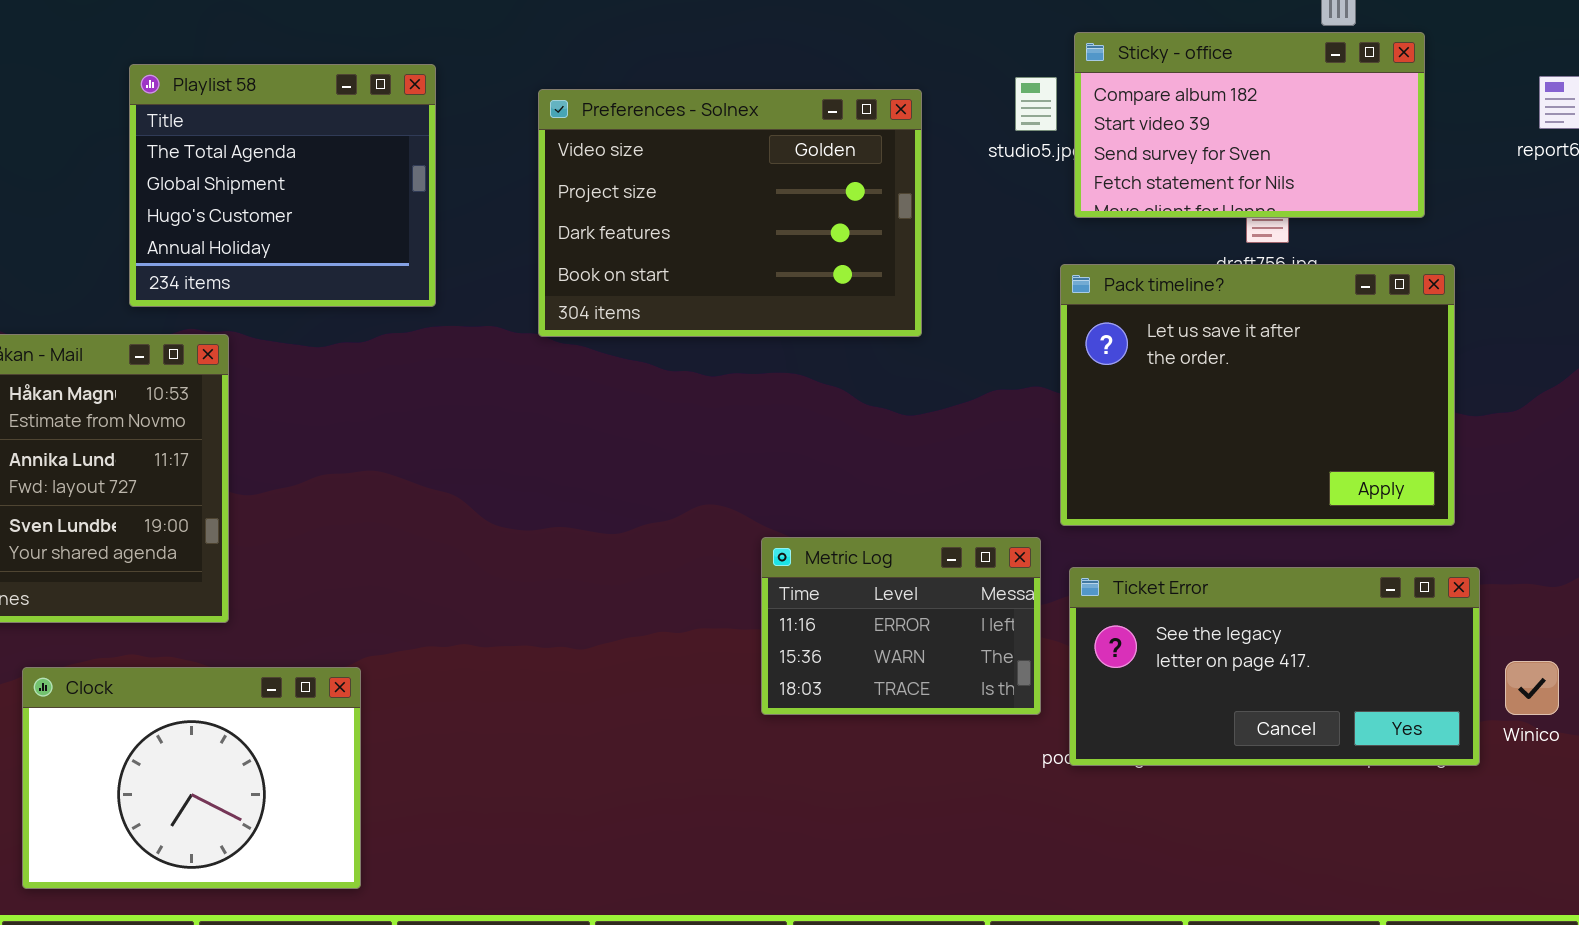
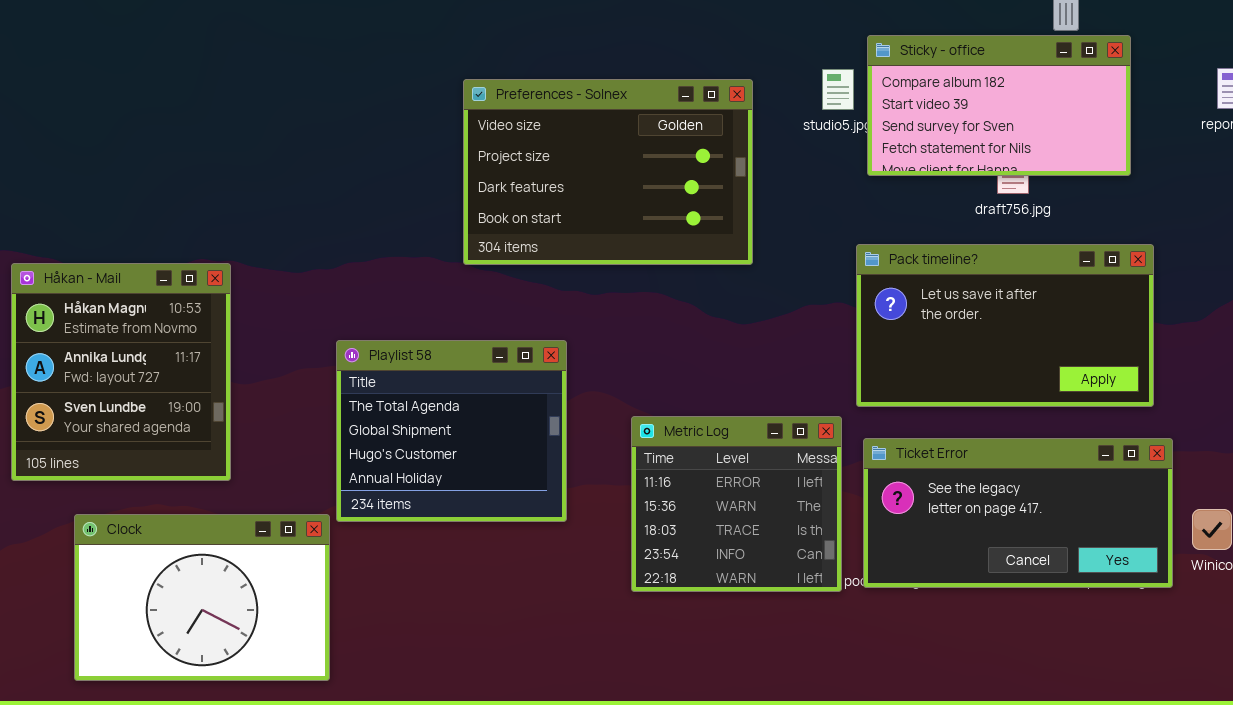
Playlist 58: [129,64,436,307] -> [336,340,567,522], moved
Pack timeline?: [1060,264,1455,526] -> [856,244,1154,407], resized
Metric Log: [761,537,1041,715] -> [631,416,842,592], resized

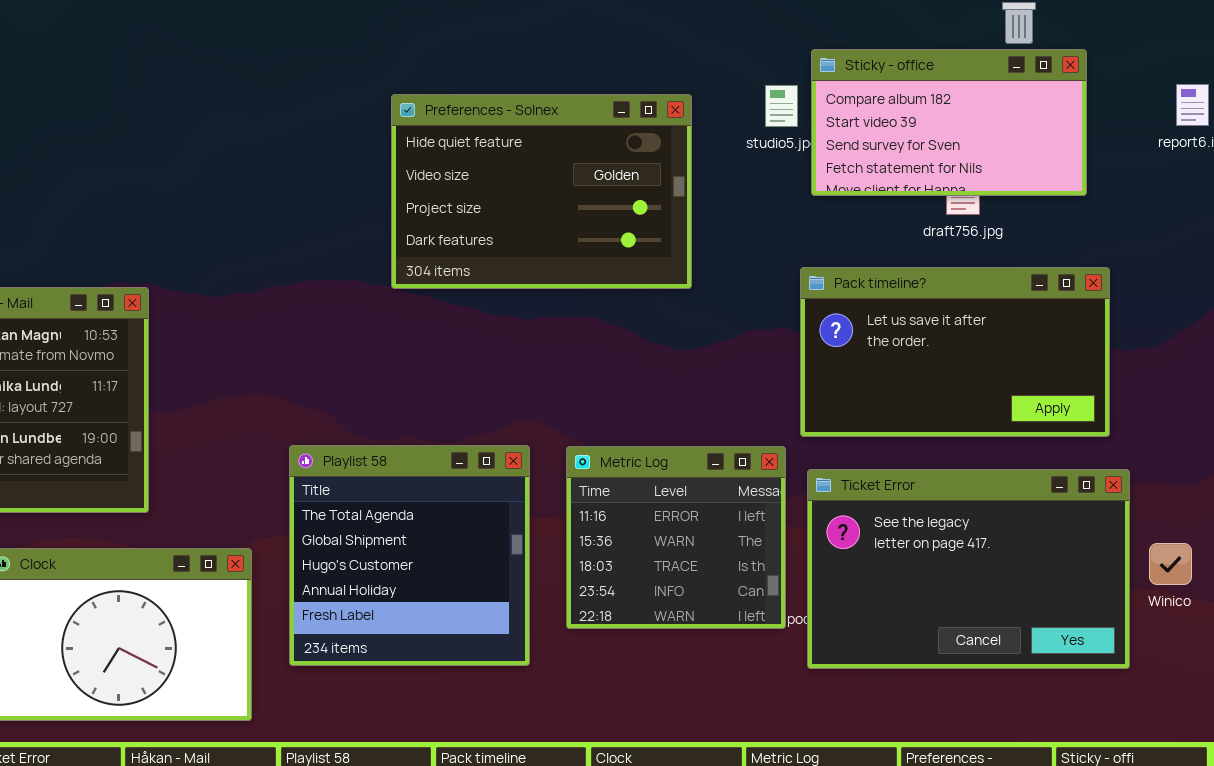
Preferences - Solnex: [463,79,753,265] -> [391,94,692,289], scrolled up 1 row
Playlist 58: [336,340,567,522] -> [289,445,530,666], moved, resized
Ticket Error: [863,438,1173,588] -> [807,469,1130,669], resized

